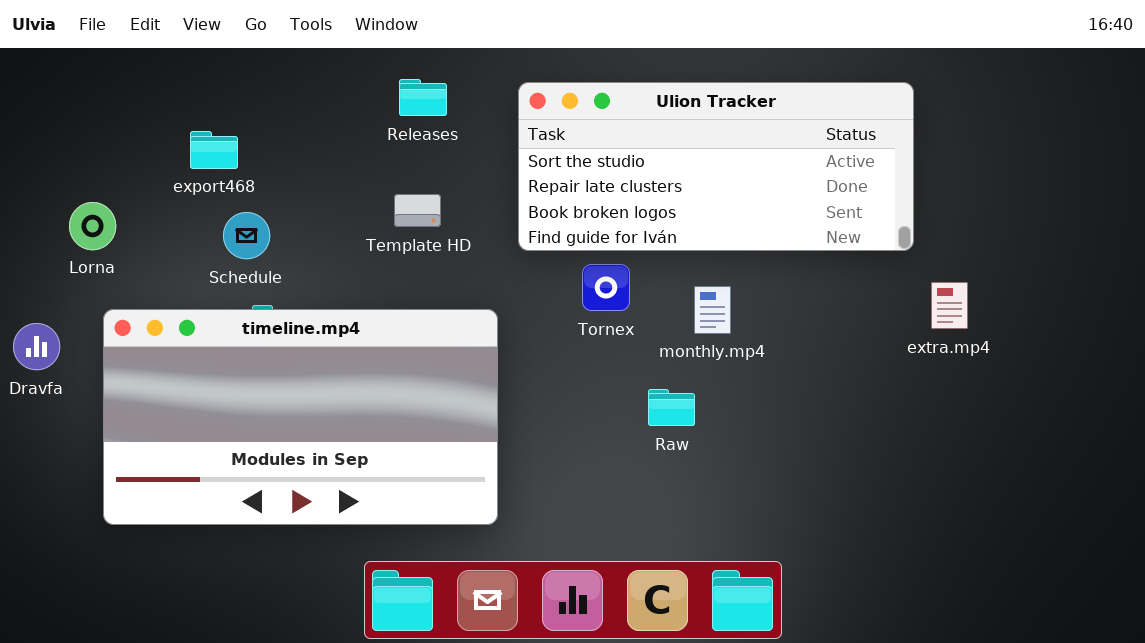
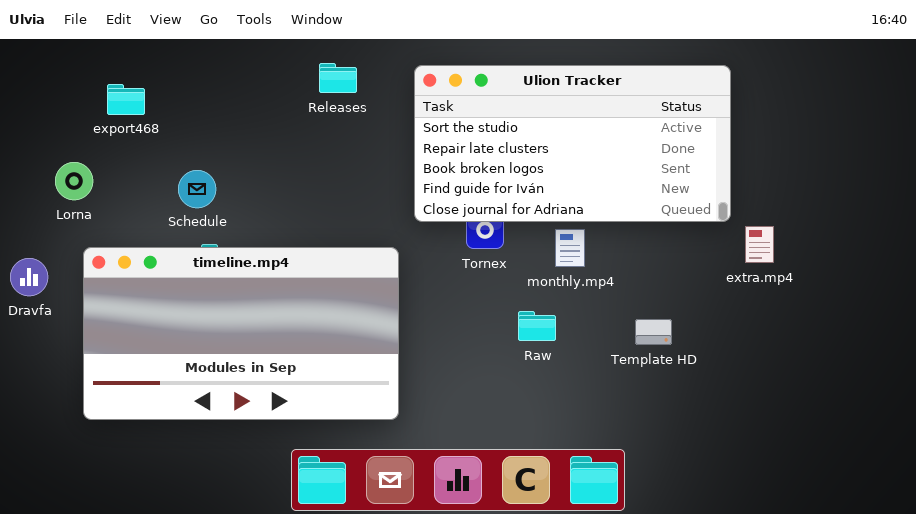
Ulion Tracker: [518,82,914,251] -> [414,65,731,222], resized
export468: [190,131,238,169] -> [107,84,145,115], moved
Template HD: [394,194,441,227] -> [635,319,672,345], moved

